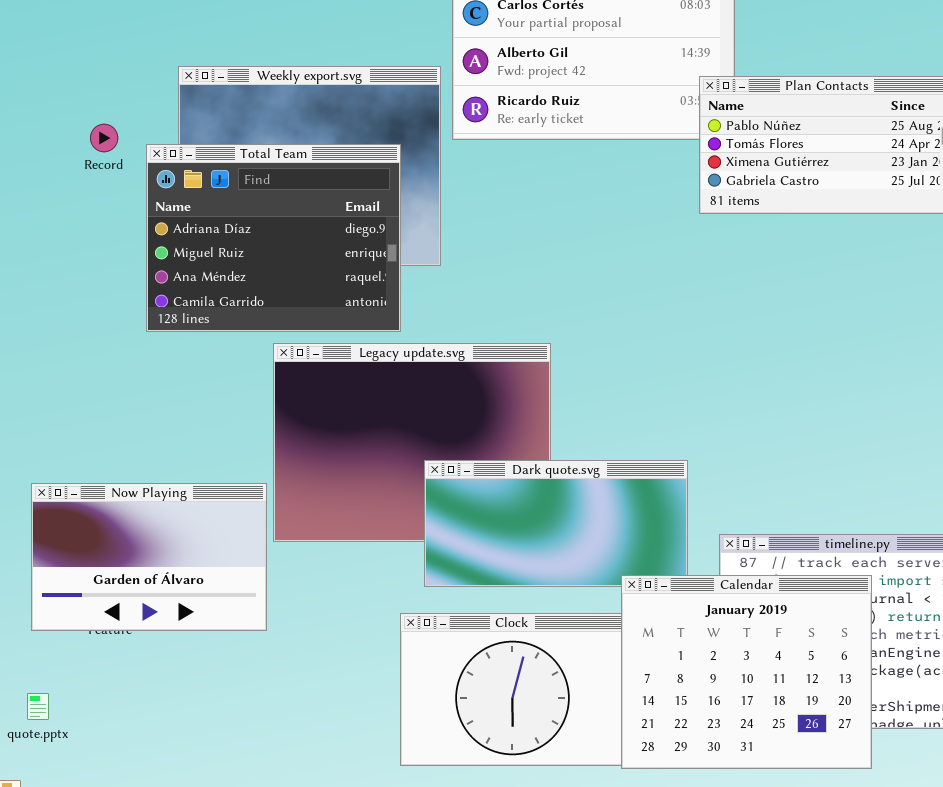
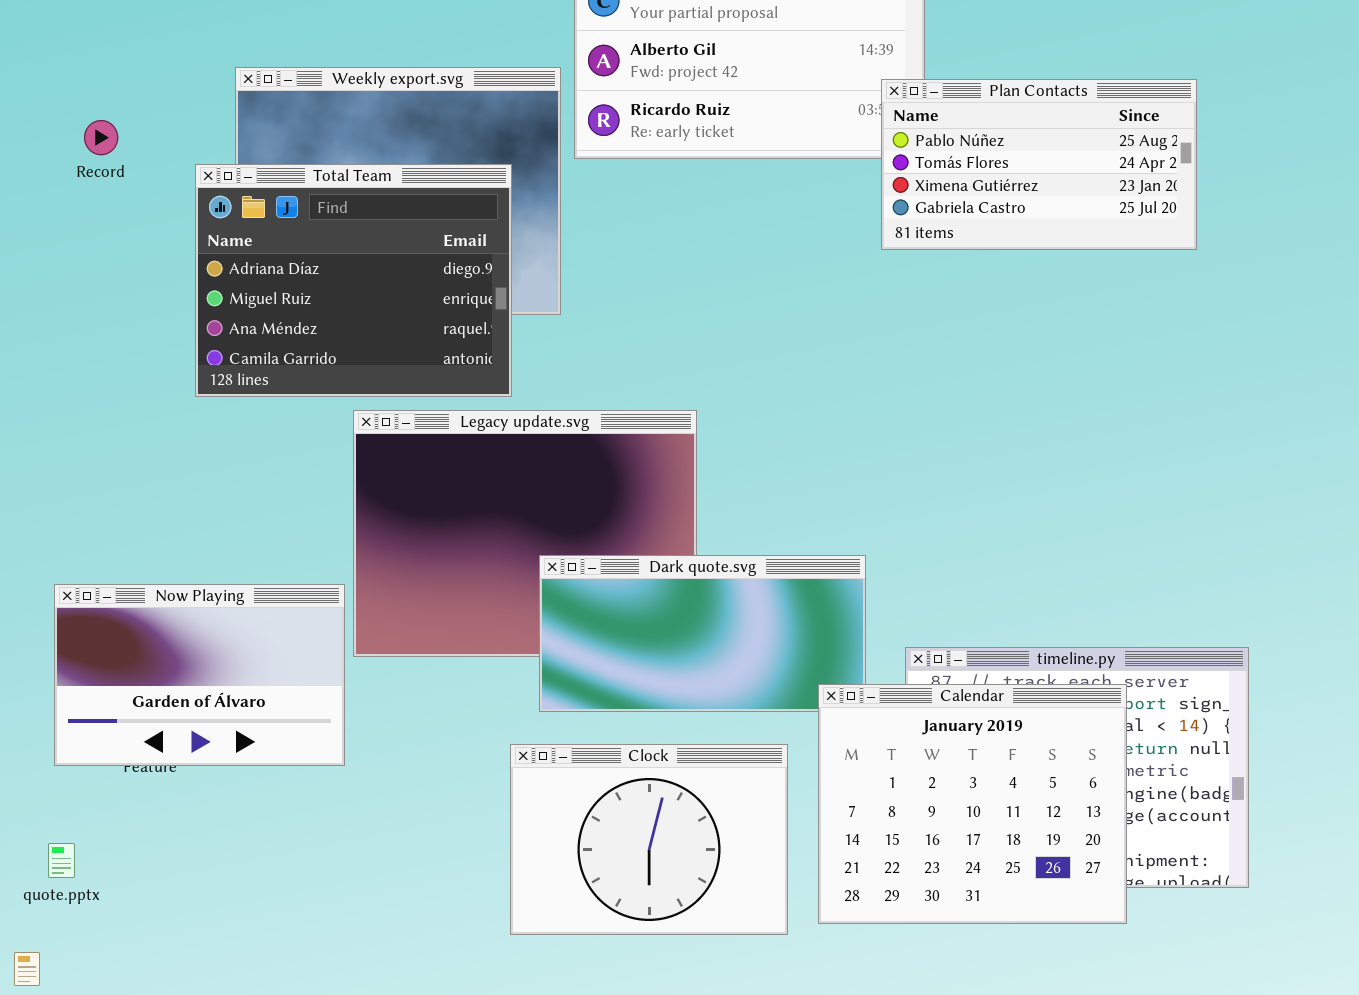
Record: [90,124,118,152] -> [84,120,118,155], moved
Calendar: [621,575,872,769] -> [818,684,1127,924], moved

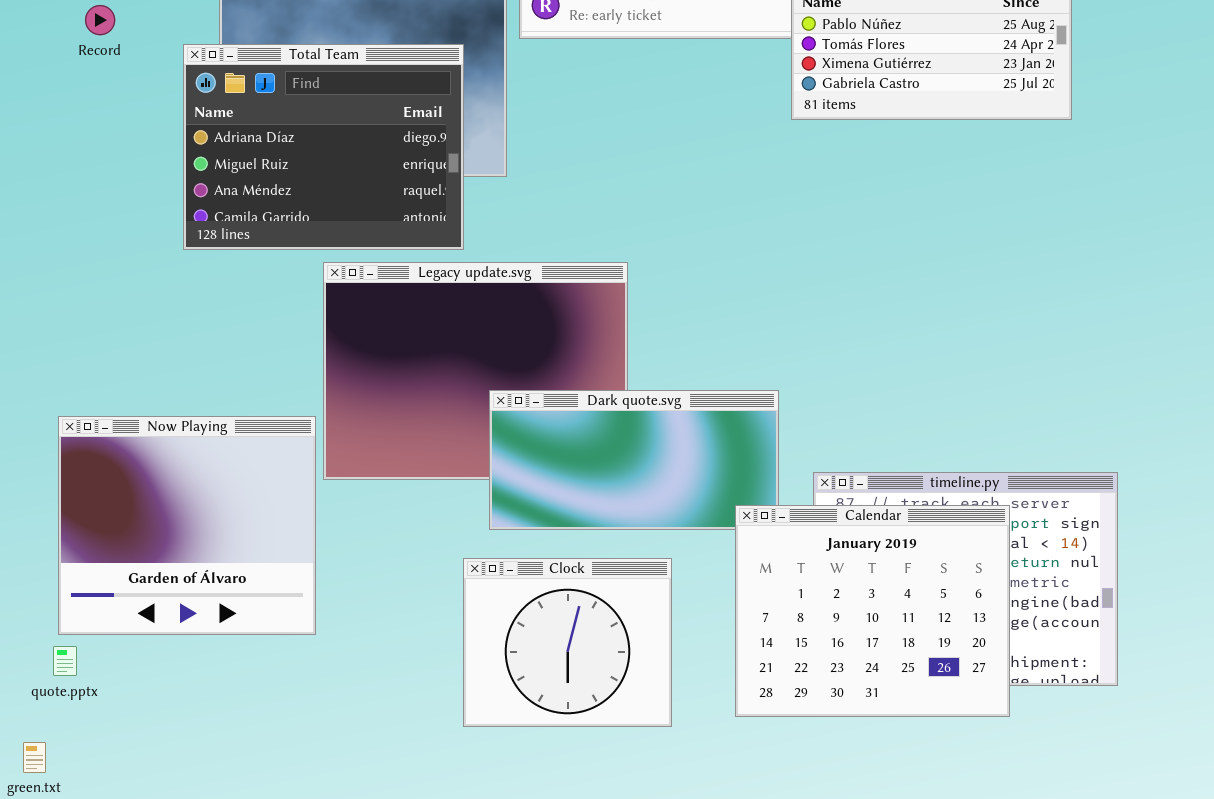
Now Playing: [54,584,345,766] -> [58,416,316,635], resized
Clock: [510,744,788,935] -> [463,558,672,727], resized

